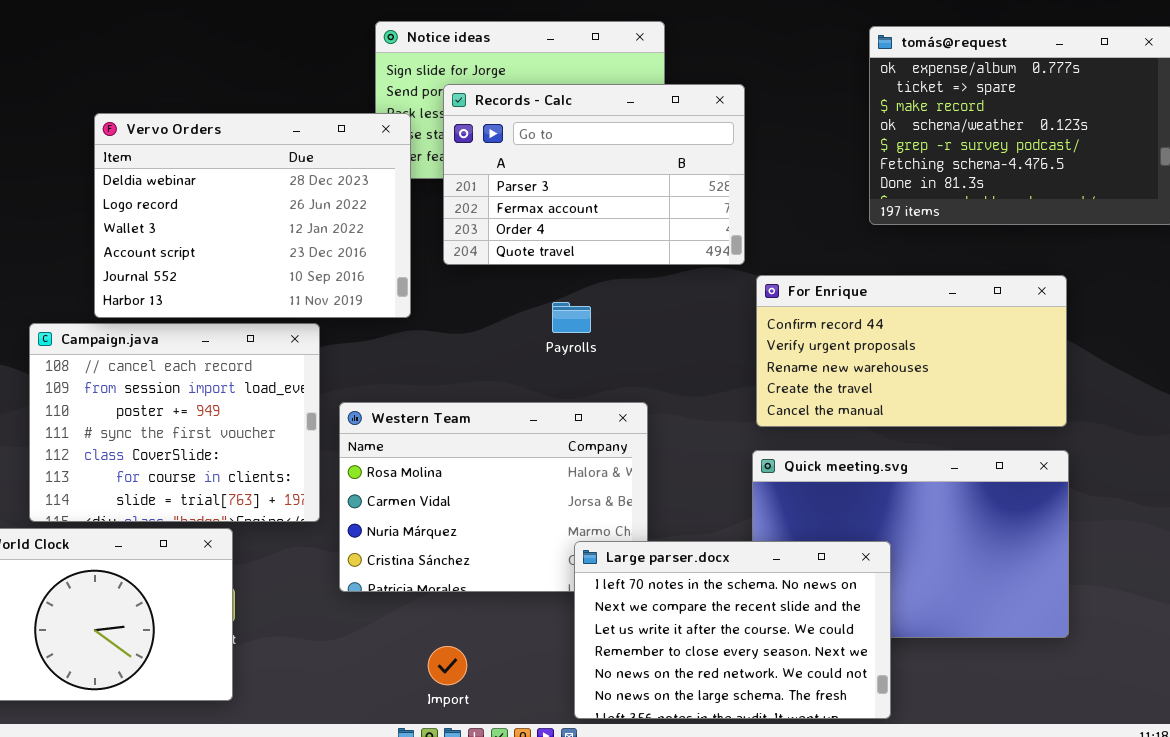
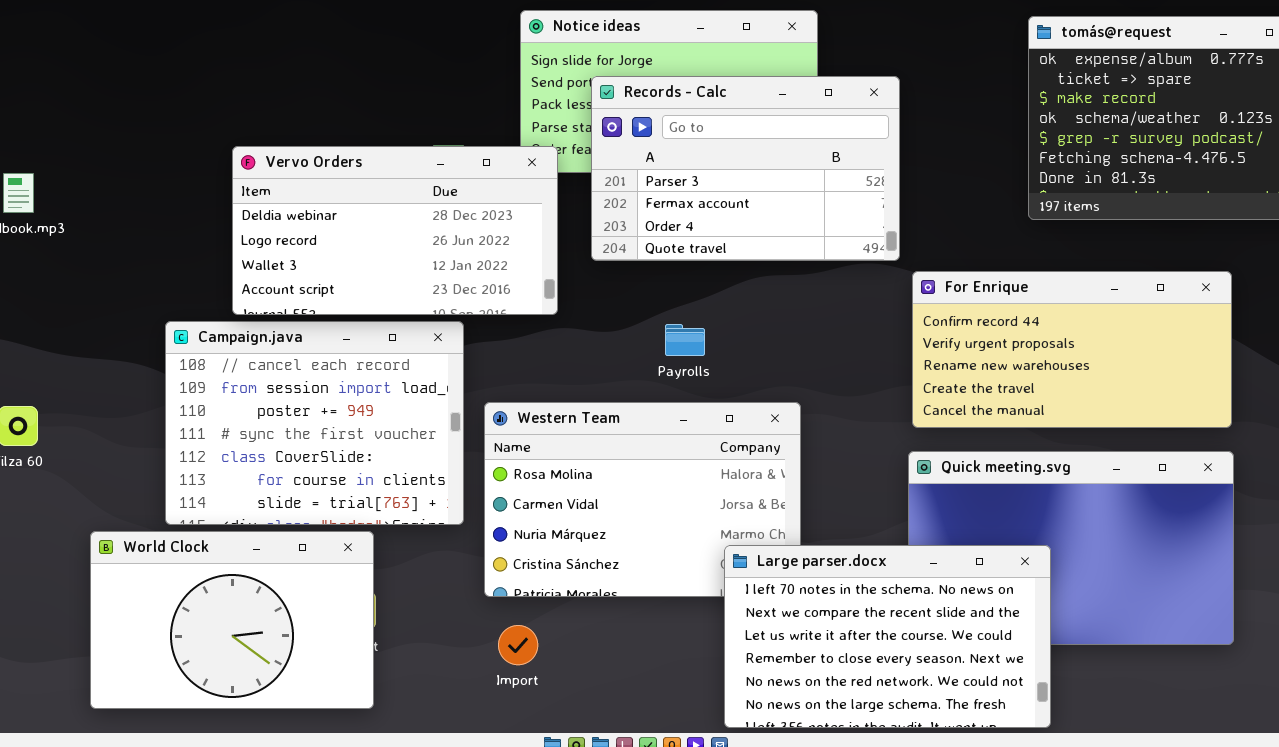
Vervo Orders: [94,113,411,318] -> [232,146,558,315], resized
Payrolls: [552,302,591,333] -> [665,324,705,356], moved
Import: [428,646,467,685] -> [498,625,538,665], moved

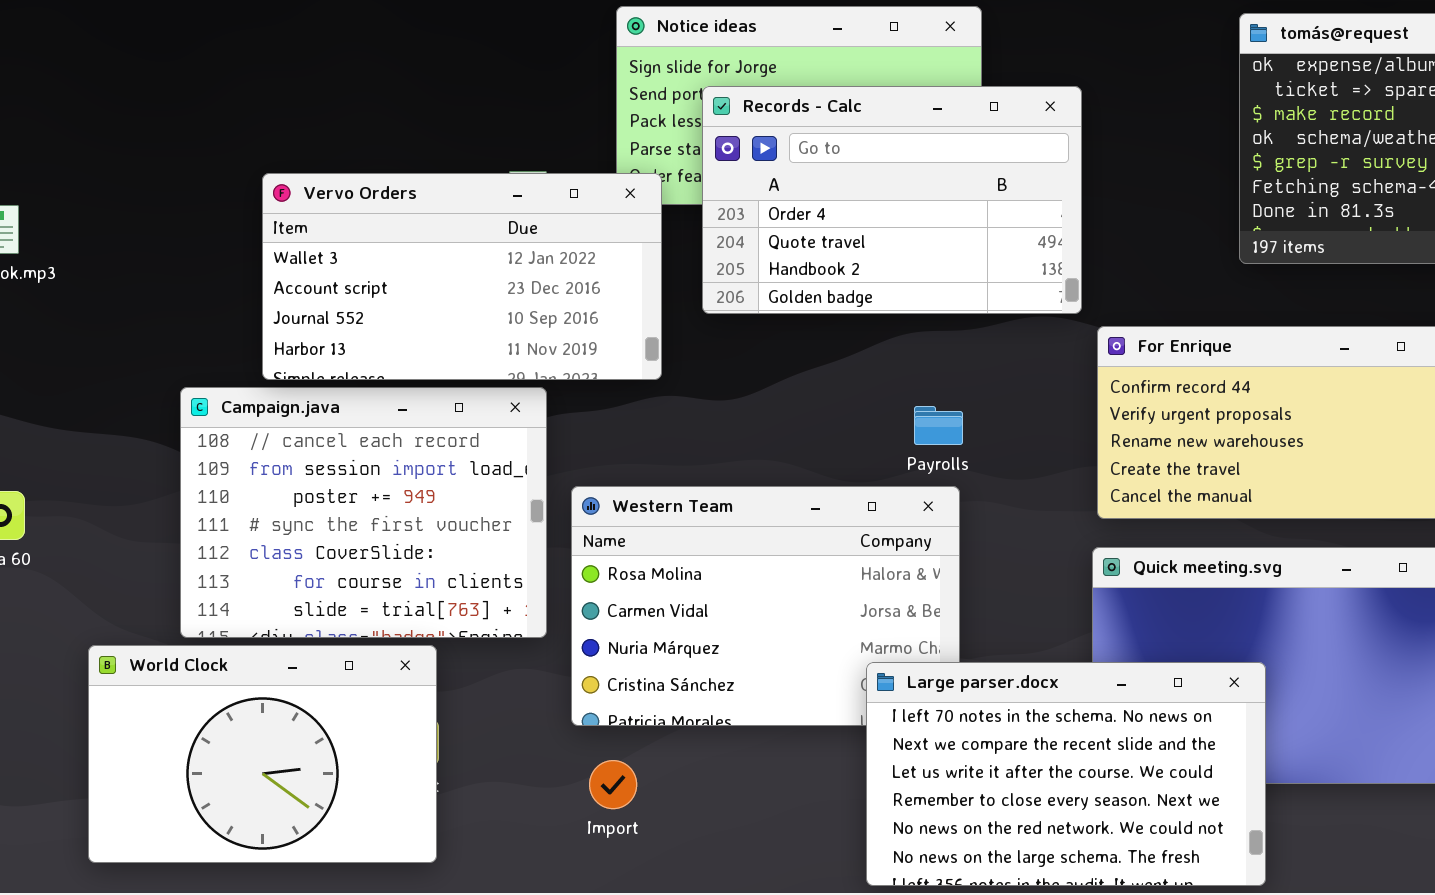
Records - Calc: [591,76,900,261] -> [702,86,1082,314], scrolled down 2 rows
Vervo Orders: [232,146,558,315] -> [262,173,662,380], scrolled down 2 rows
Payrolls: [665,324,705,356] -> [914,406,963,445], moved

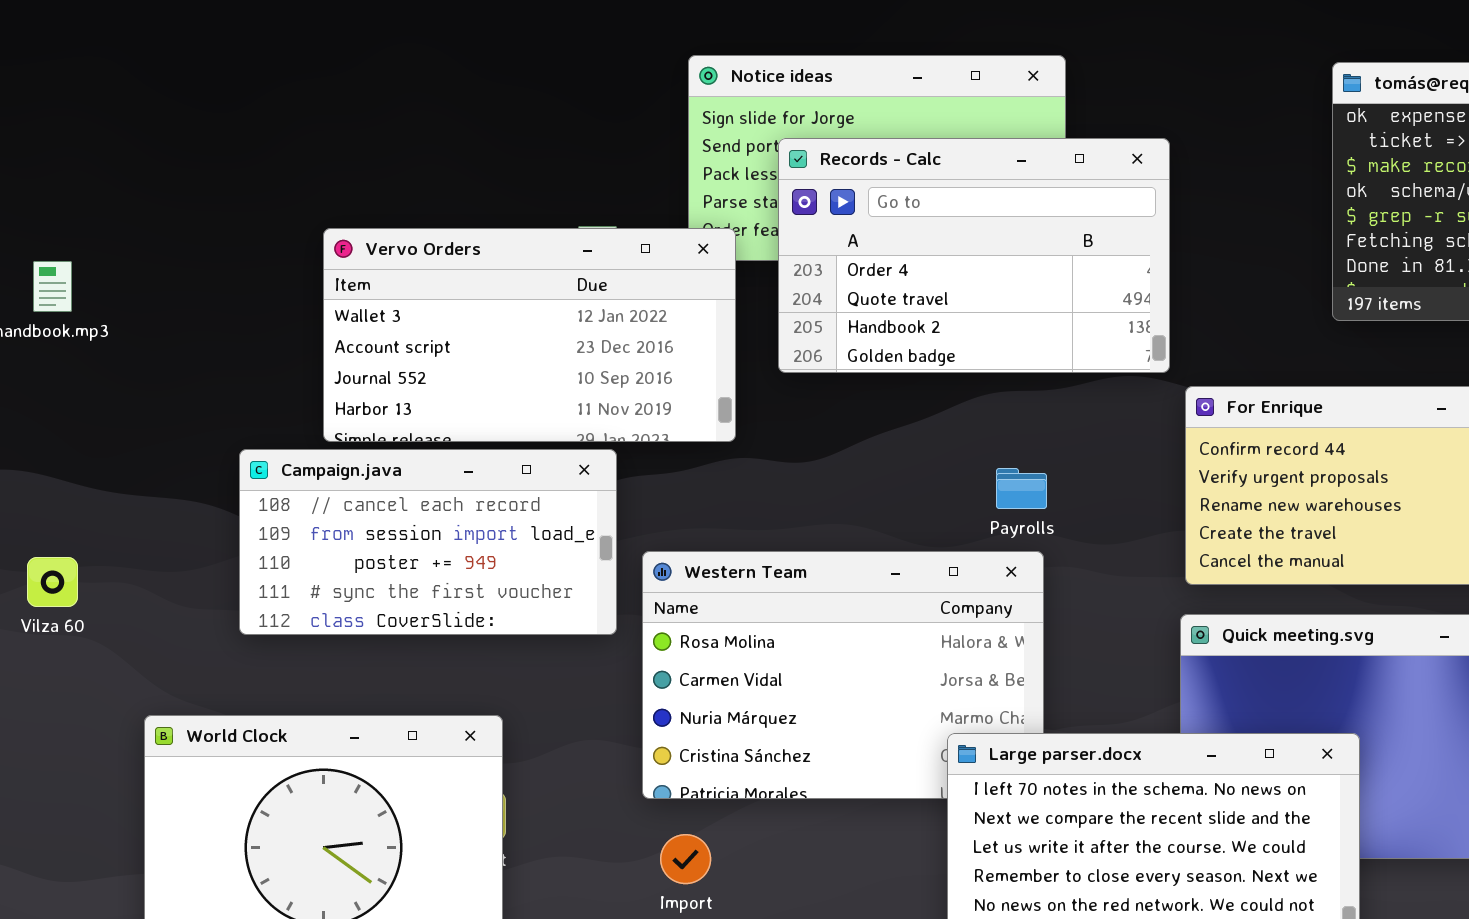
Campaign.java: [180,387,547,638] -> [239,449,617,635], resized

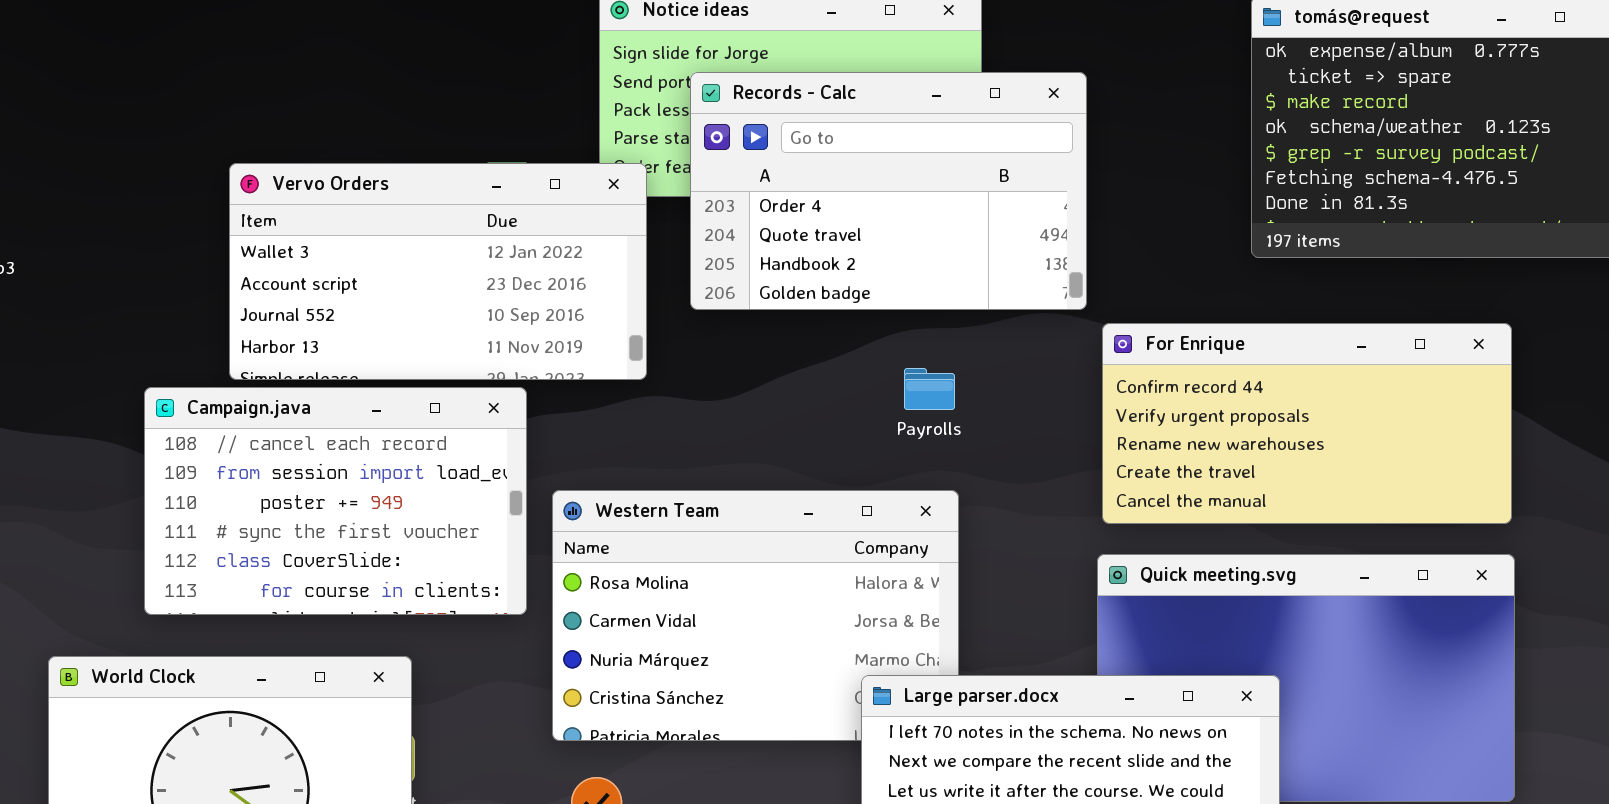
Campaign.java: [239,449,617,635] -> [144,387,527,615], resized
Payrolls: [996,468,1047,509] -> [904,368,955,410], moved

